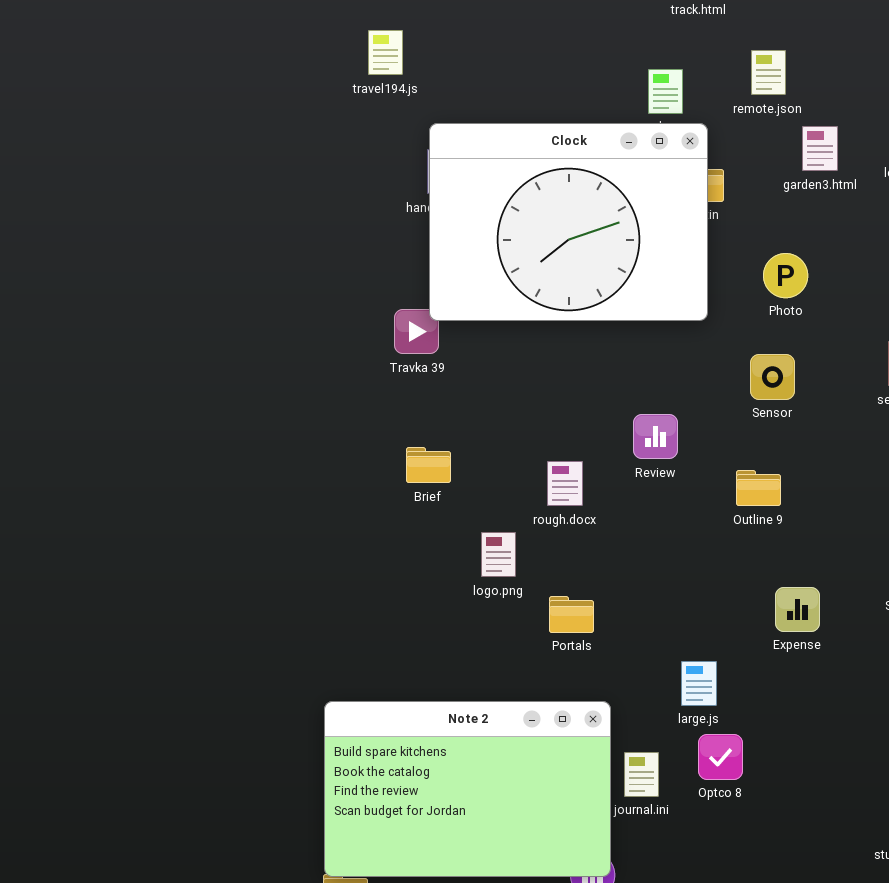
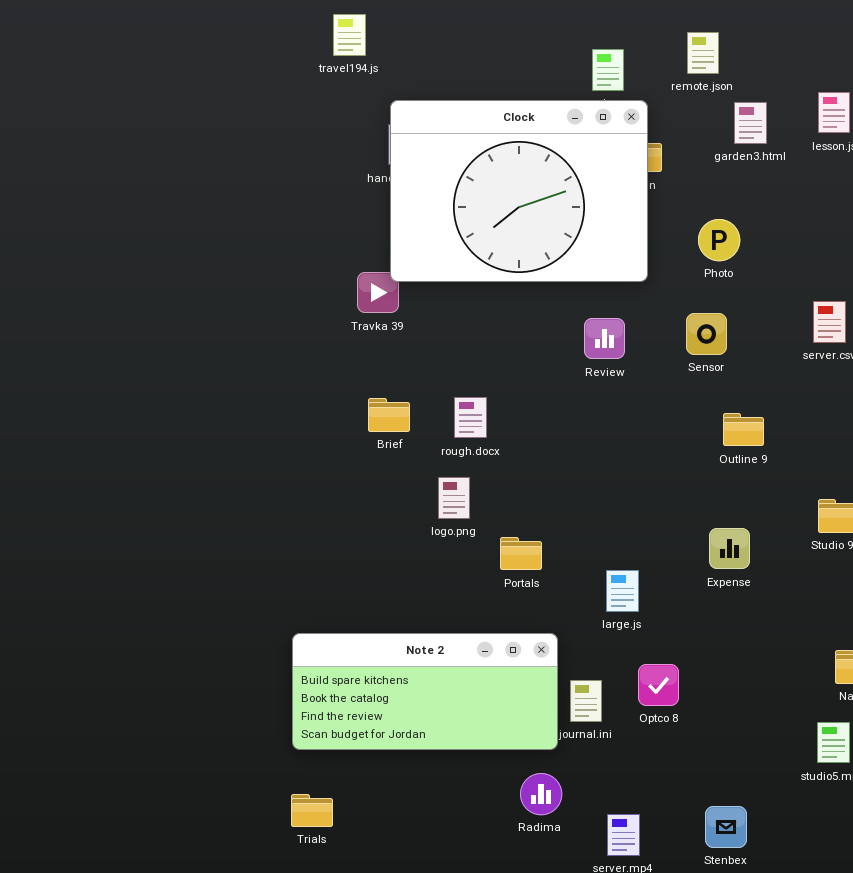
Review: [633,414,678,459] -> [584,318,625,359], moved
rough.docx: [547,461,583,506] -> [454,397,487,438], moved
Outline 9: [736,470,781,506] -> [723,413,764,446], moved
large.js: [681,661,717,706] -> [606,570,639,612], moved
Note 2: [324,701,611,877] -> [292,633,558,750], resized

